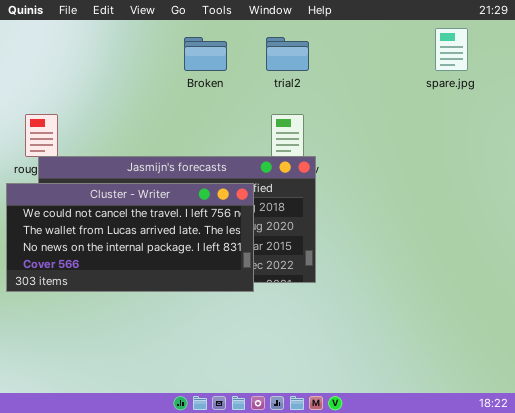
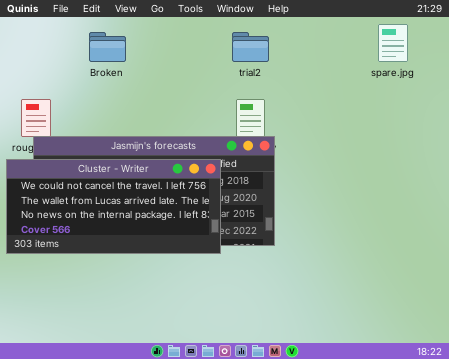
Broken: [184,37,227,71] -> [89,32,126,62], moved

